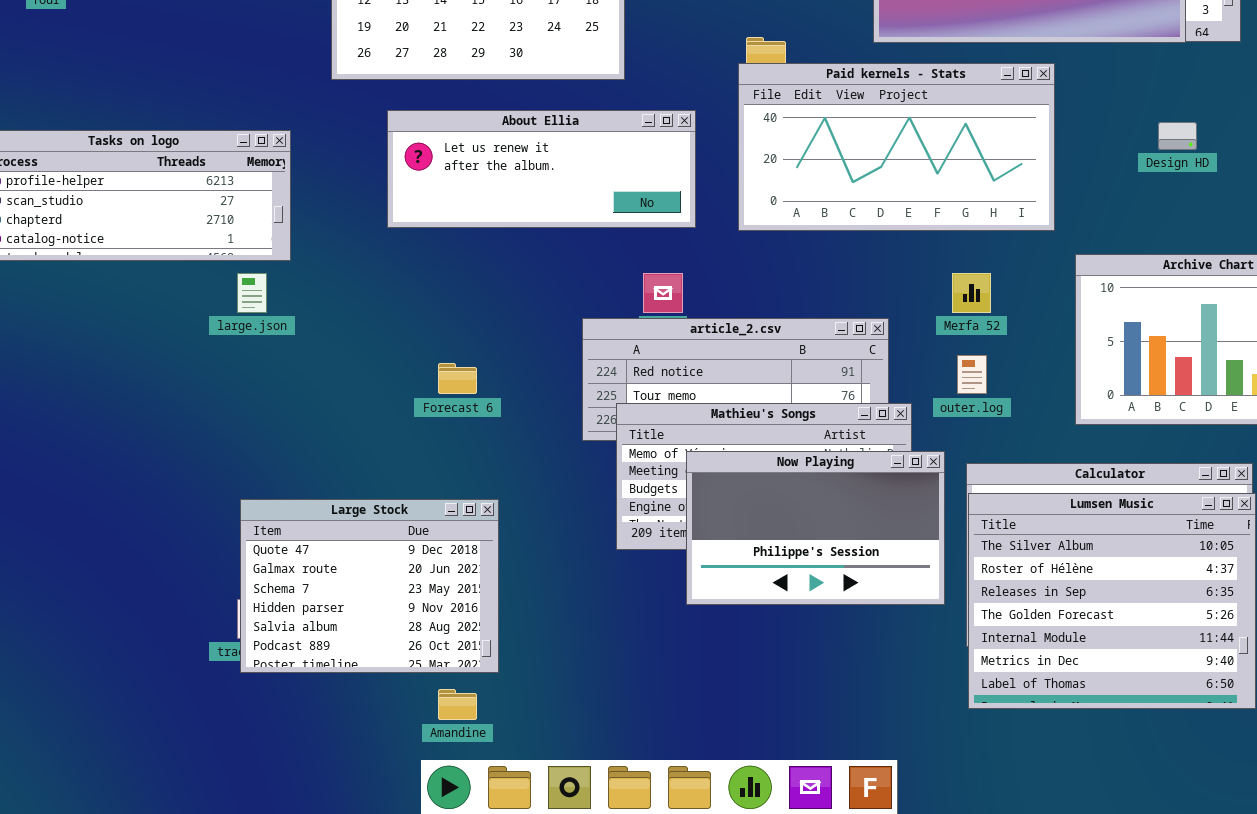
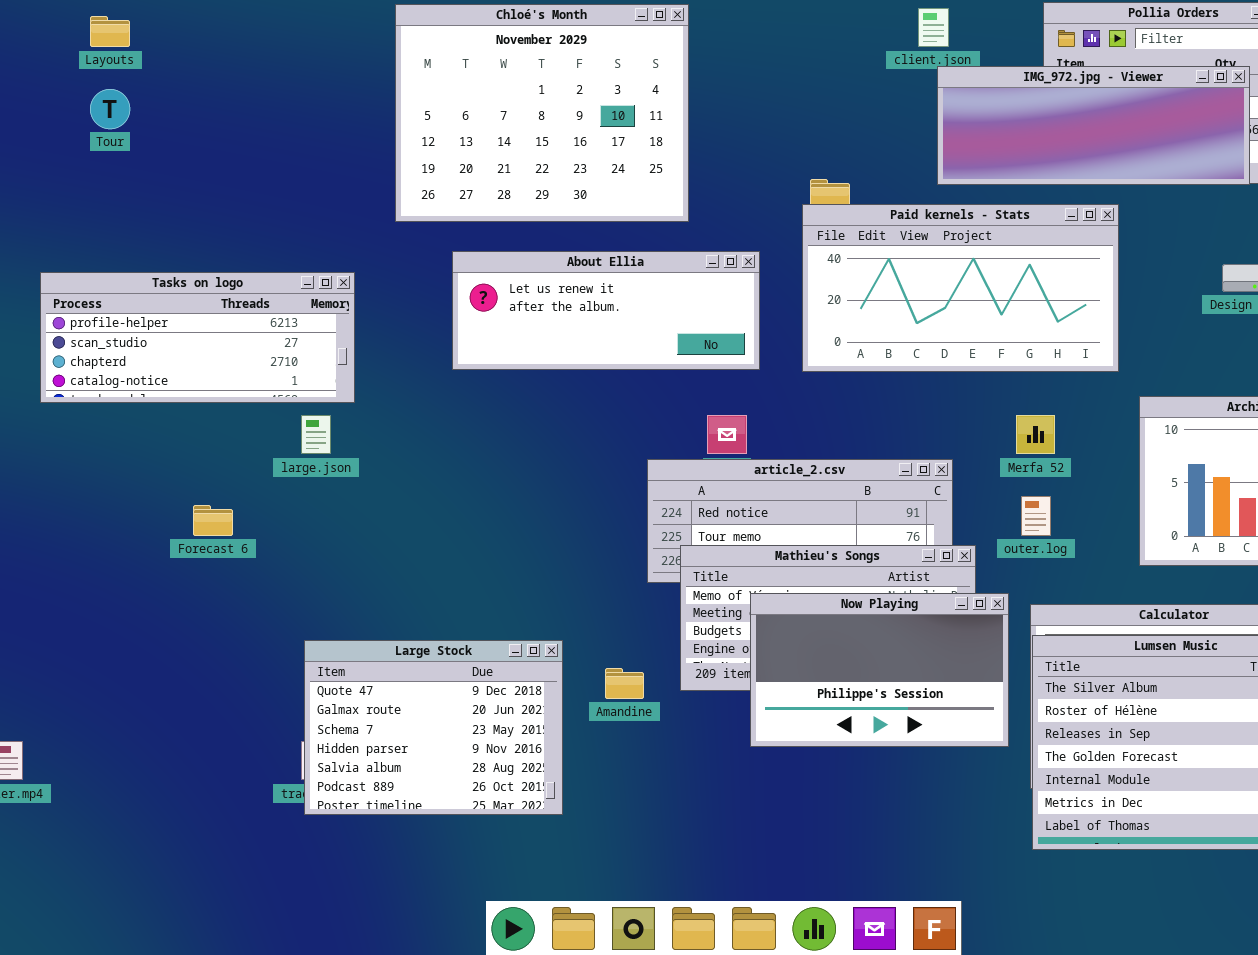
Forecast 6: [438,363,477,394] -> [193,505,233,536], moved
Amandine: [438,689,477,720] -> [605,668,644,699], moved

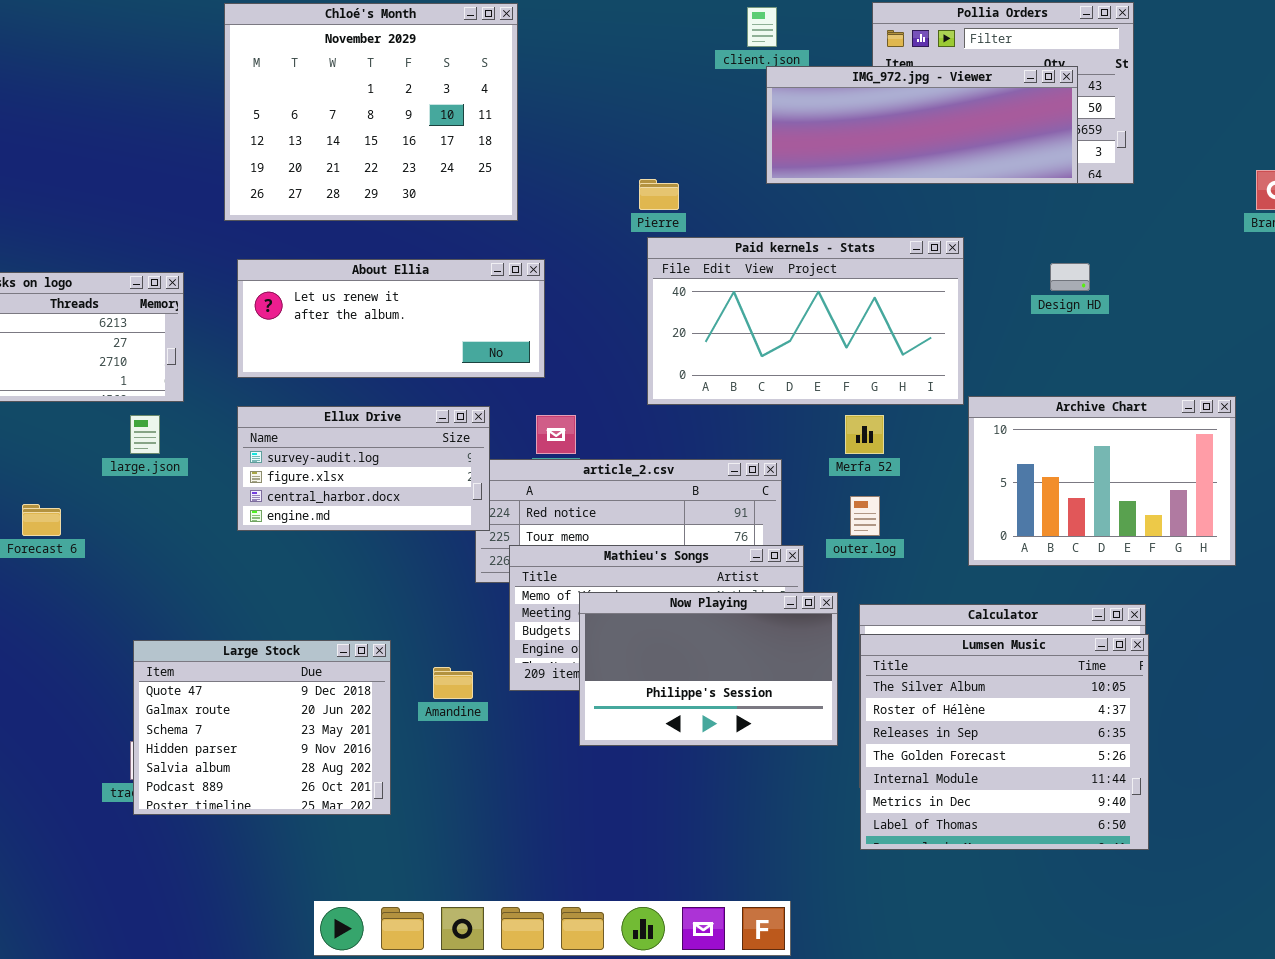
Paid kernels - Stats: [802,204,1119,372] -> [647,237,964,405], moved
About Ellia: [452,251,760,370] -> [237,259,545,378], moved
Ellux Drive: none -> [237,406,490,531], opened

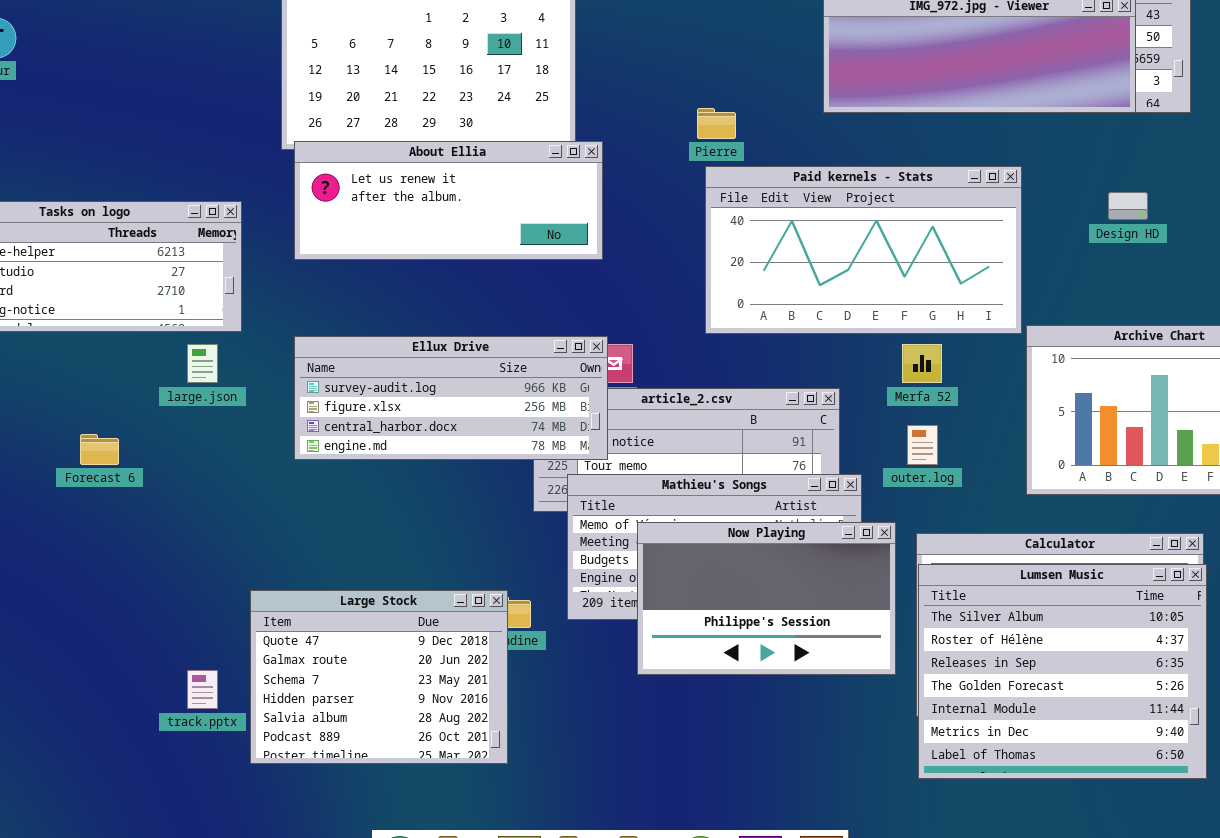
About Ellia: [237,259,545,378] -> [294,141,603,260], moved
Ellux Drive: [237,406,490,531] -> [294,336,608,460], resized
Large Stock: [133,640,391,815] -> [250,590,508,764], moved

